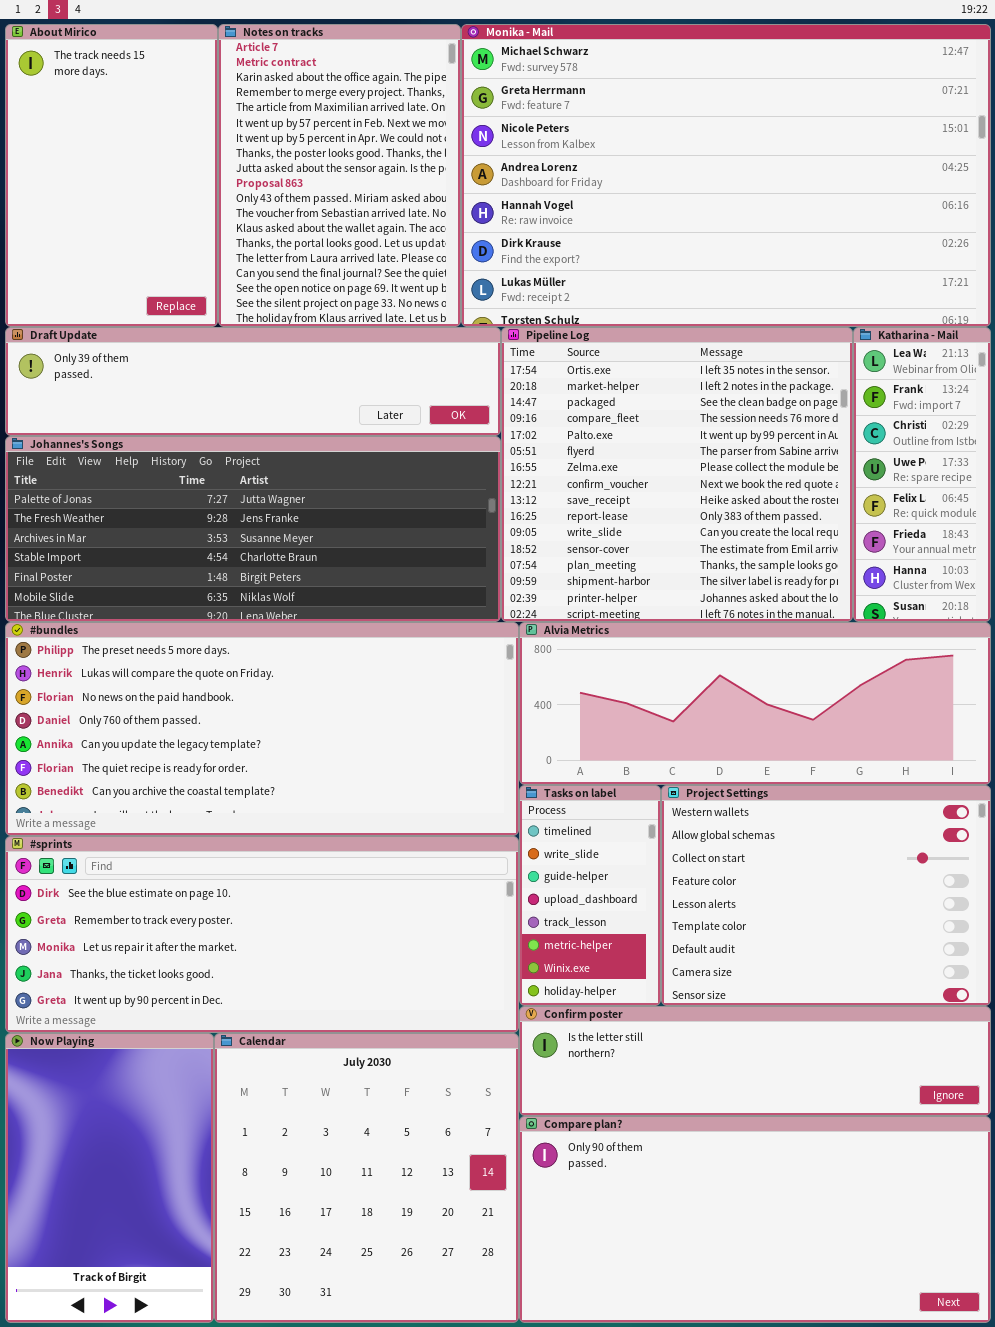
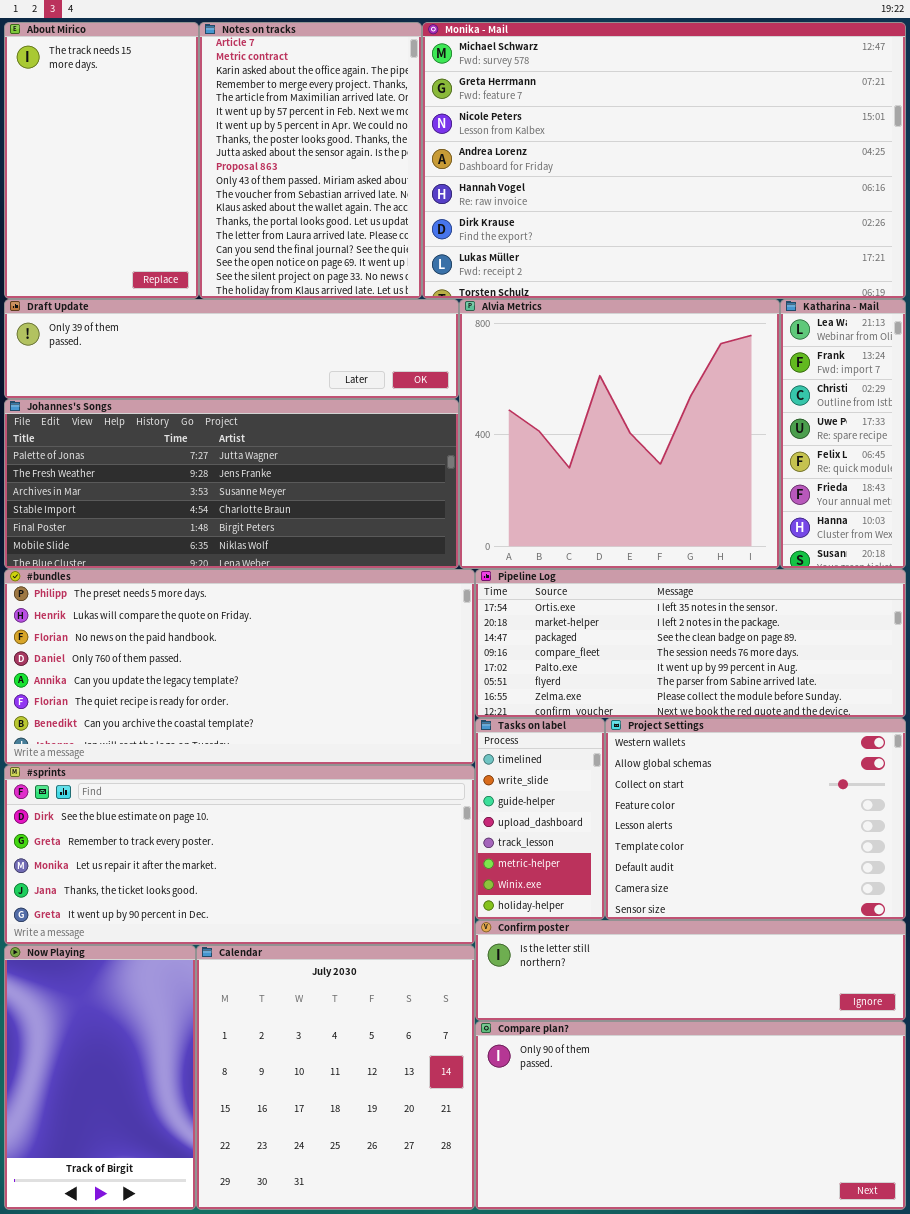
Pipeline Log: [501,327,853,622] -> [475,569,906,718], moved, resized
Alvia Metrics: [519,622,991,785] -> [459,299,780,569], moved, resized

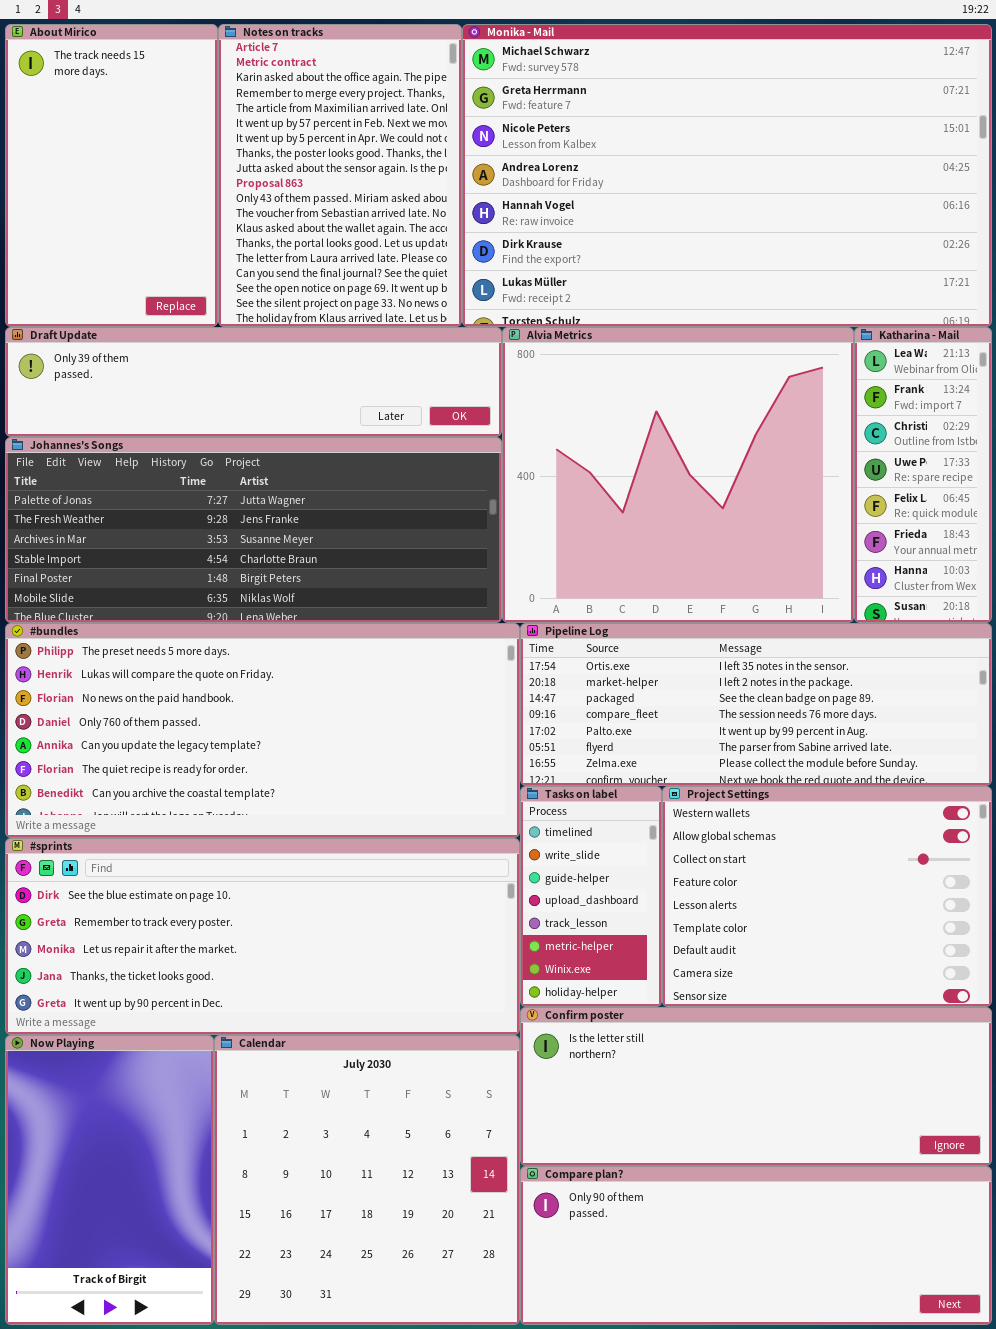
Confirm poster: [475,920,906,1021] -> [520,1007,992,1166], resized
Compare plan?: [475,1021,906,1210] -> [520,1166,992,1325], resized

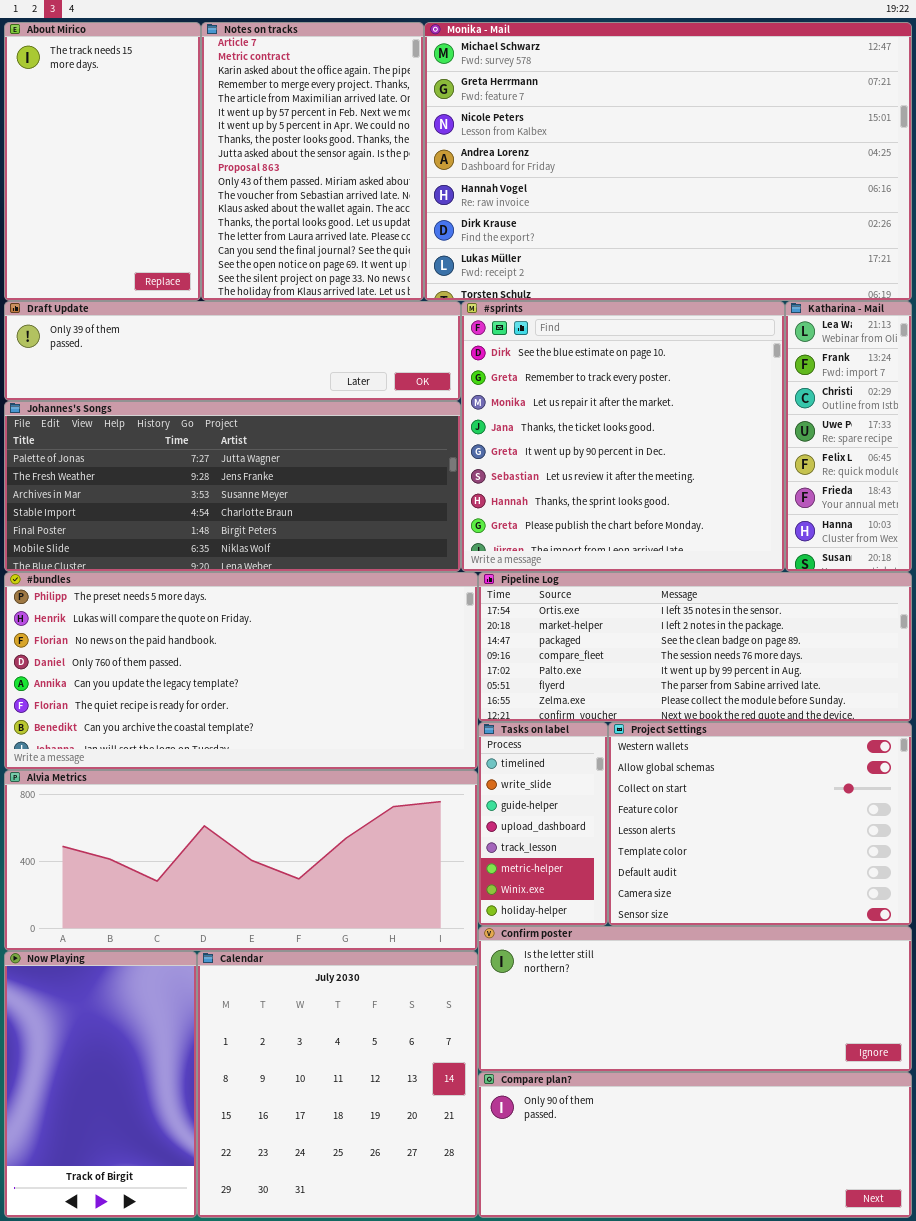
Alvia Metrics: [502,327,854,623] -> [4,770,478,951], moved, resized
#sprints: [5,838,520,1035] -> [461,301,785,572], moved, resized

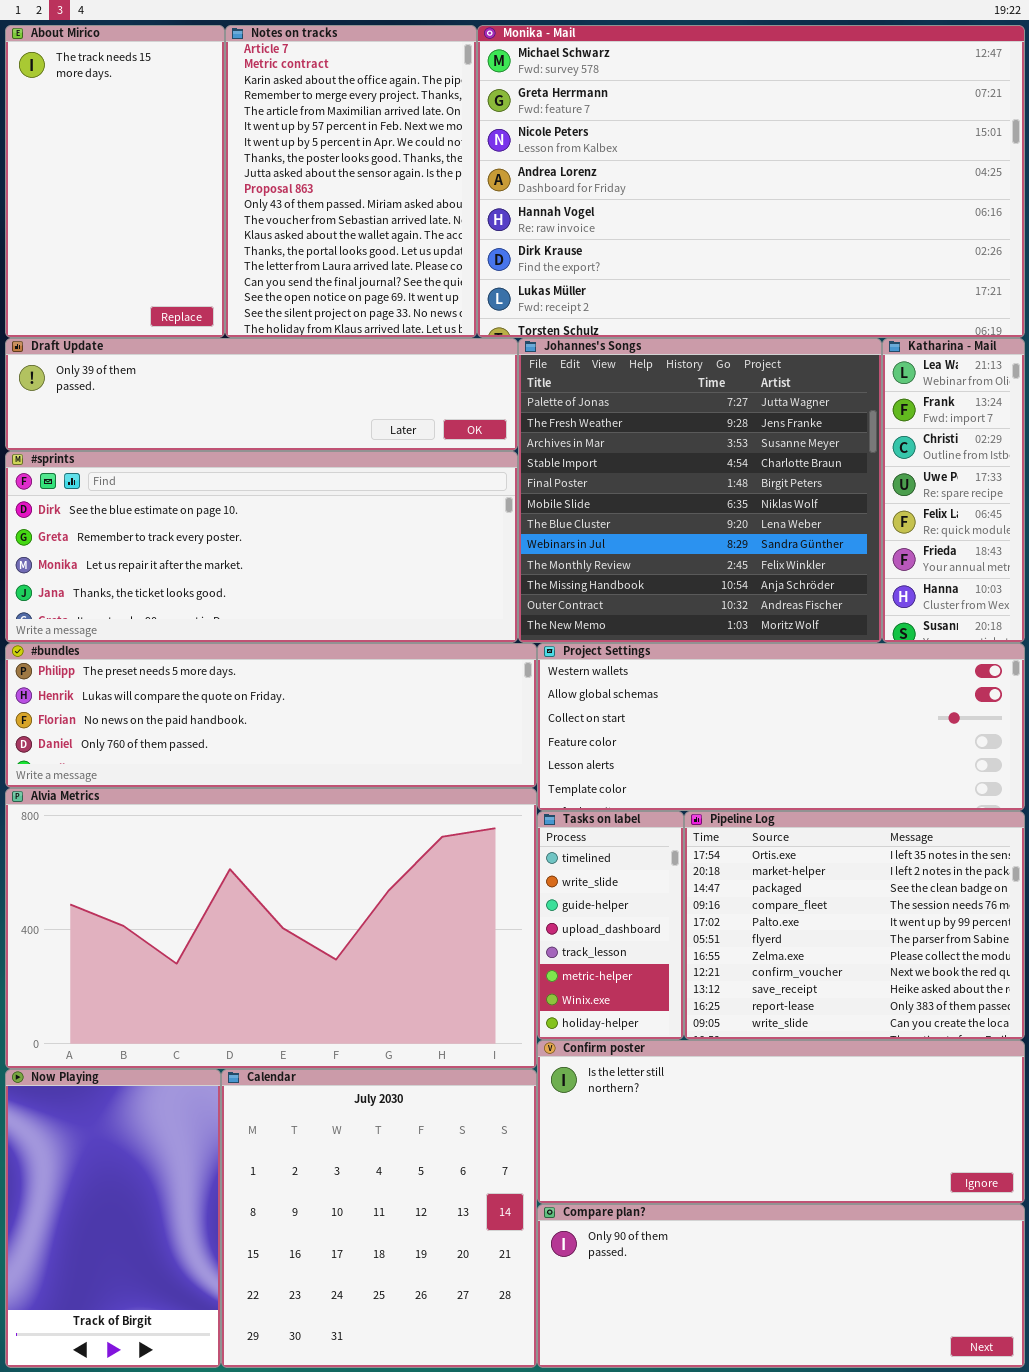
#sprints: [461,301,785,572] -> [5,451,518,643], moved, resized
Johannes's Songs: [4,401,461,572] -> [518,338,882,643], moved, resized
#bundles: [4,572,478,770] -> [5,643,537,788], resized
Pipeline Log: [478,572,912,722] -> [684,811,1025,1040], moved, resized
Project Settings: [608,722,912,926] -> [537,643,1025,811], moved, resized
Alvia Metrics: [4,770,478,951] -> [5,788,537,1069], resized

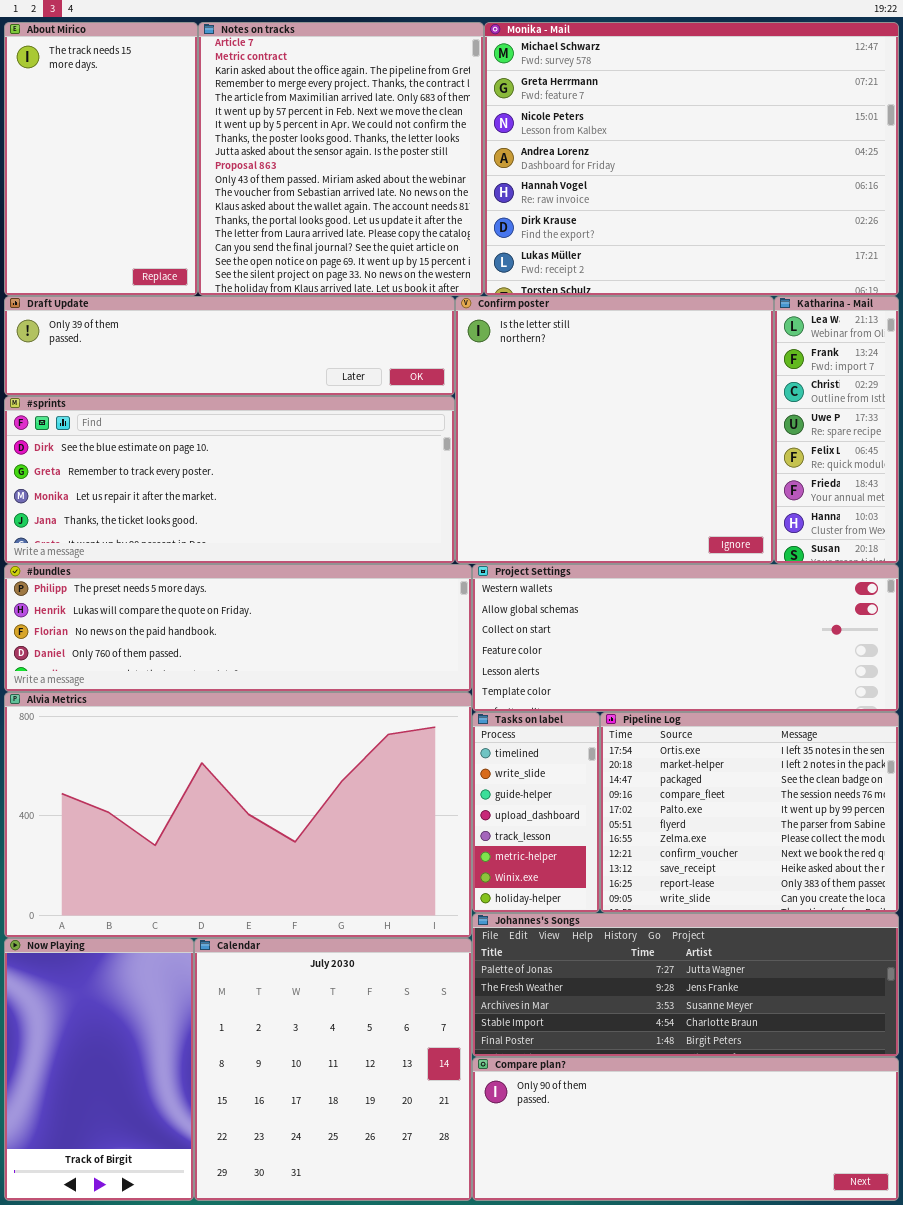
Notes on tracks: [225,25,477,338] -> [198,22,484,296], resized
Monika - Mail: [477,25,1025,338] -> [484,22,899,296], resized
Johannes's Songs: [518,338,882,643] -> [472,913,899,1057], moved, resized
Confirm poster: [537,1040,1025,1204] -> [455,296,774,564], moved, resized

